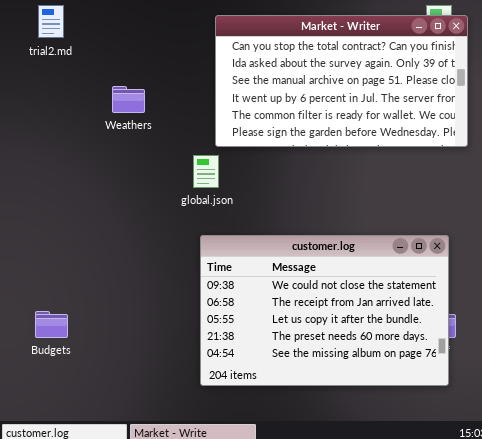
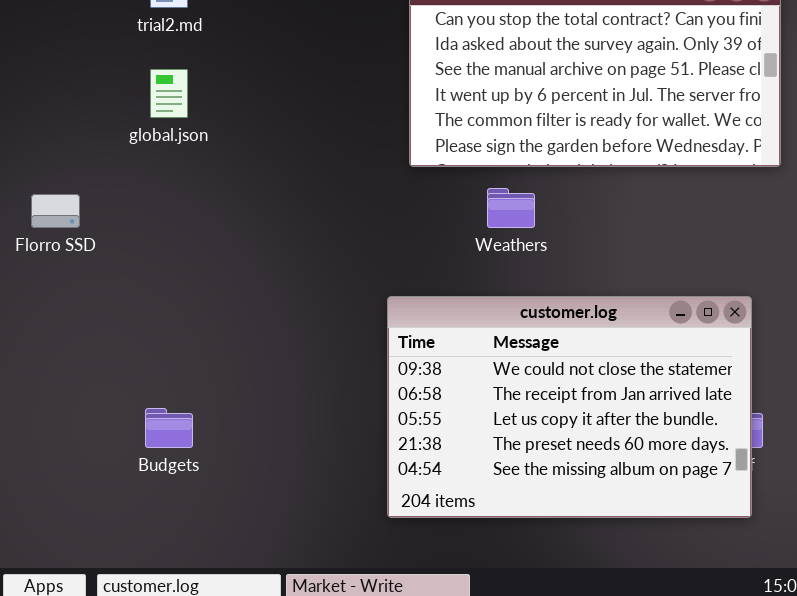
Weathers: [112,86,145,113] -> [487,188,535,228], moved
global.json: [193,155,219,188] -> [150,69,188,118], moved

